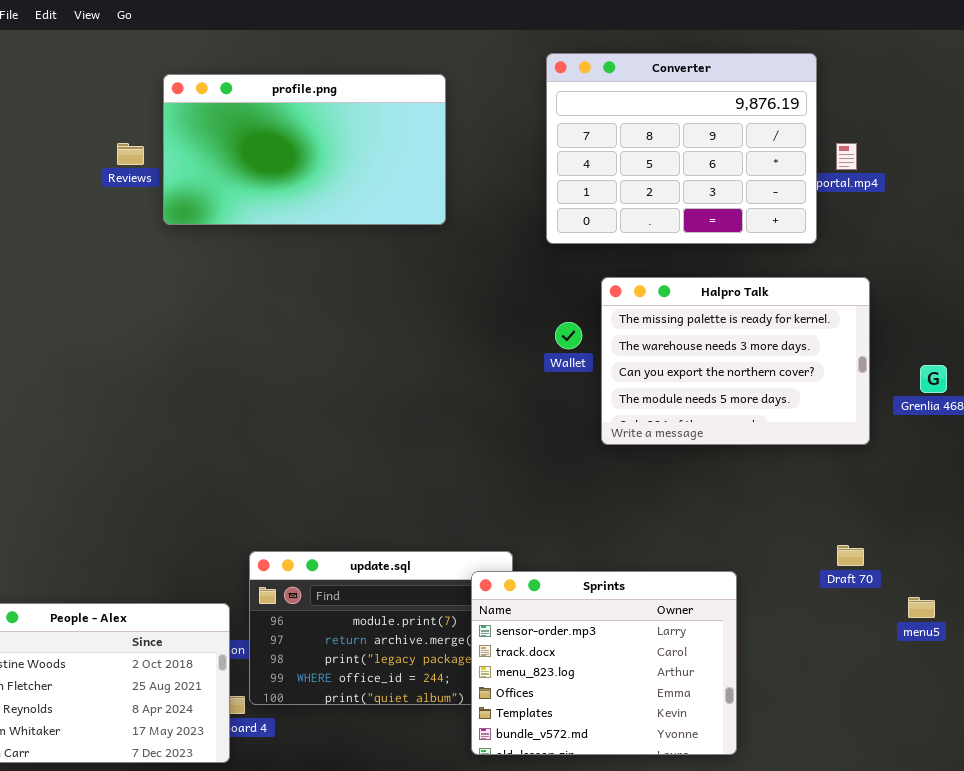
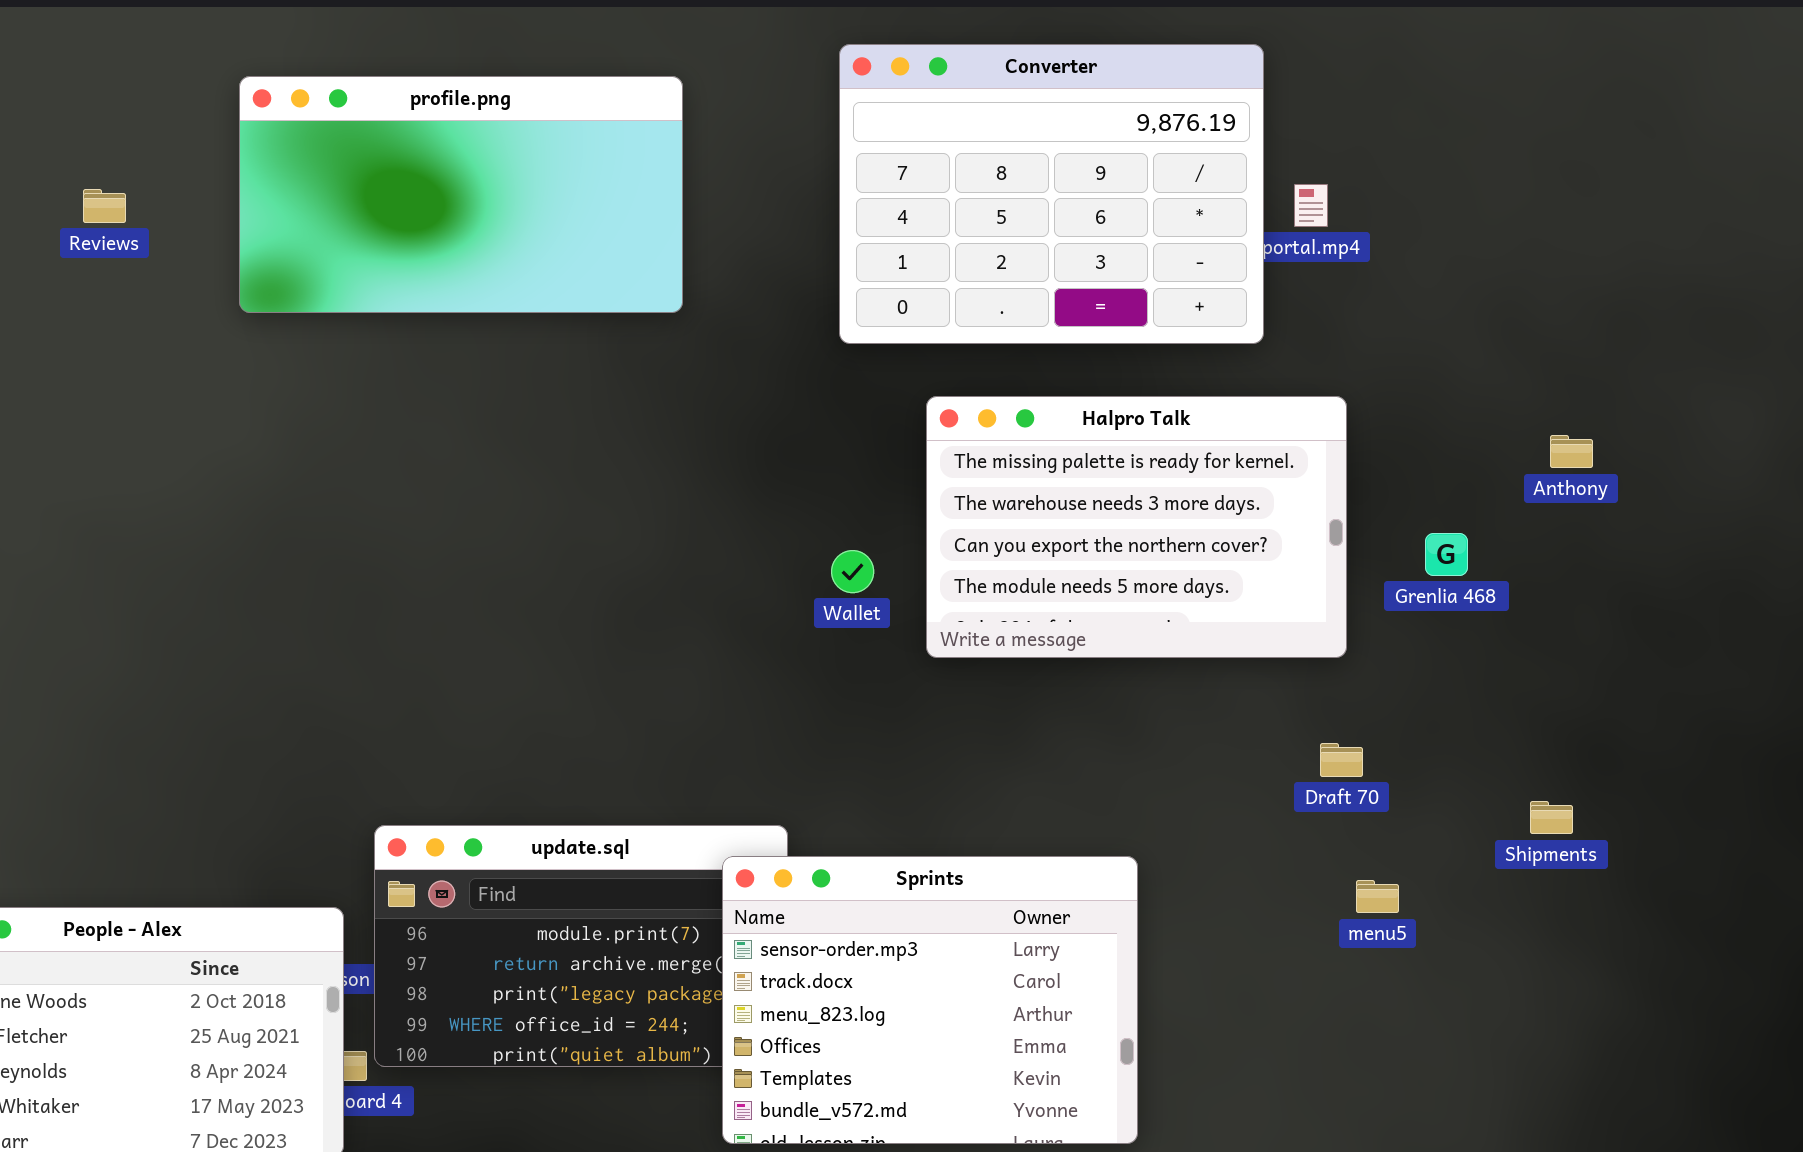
Reviews: [117,143,144,165] -> [83,189,126,223], moved
Wallet: [555,322,582,349] -> [831,550,874,593], moved
Draft 70: [837,545,864,566] -> [1320,743,1363,777], moved
menu5: [908,597,935,618] -> [1356,880,1399,913], moved

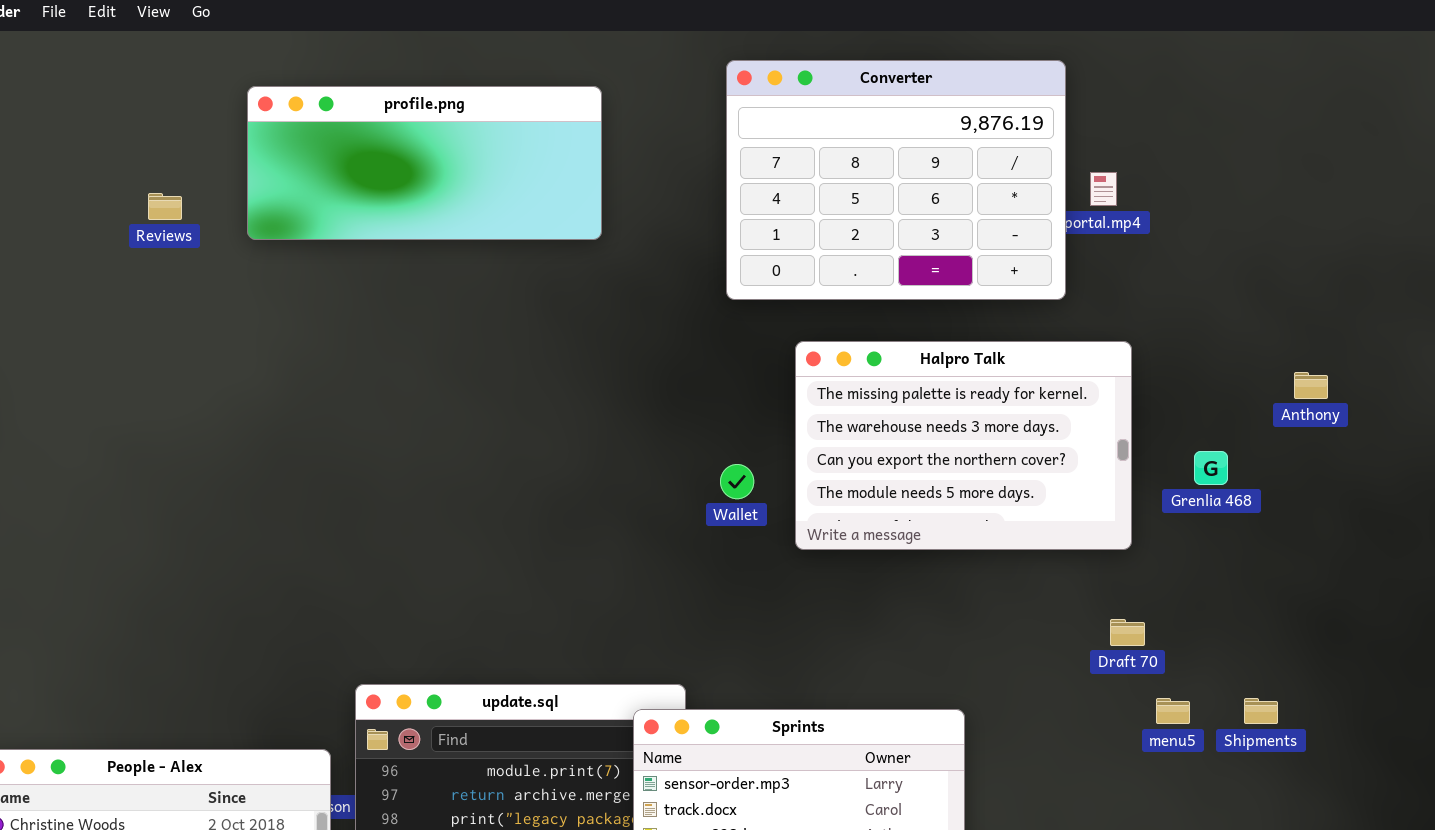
profile.png: [239,76,683,313] -> [247,86,602,240], resized
Reviews: [83,189,126,223] -> [148,193,182,220], moved
Shipments: [1530,801,1573,834] -> [1244,698,1278,724], moved
menu5: [1356,880,1399,913] -> [1156,698,1190,724], moved

